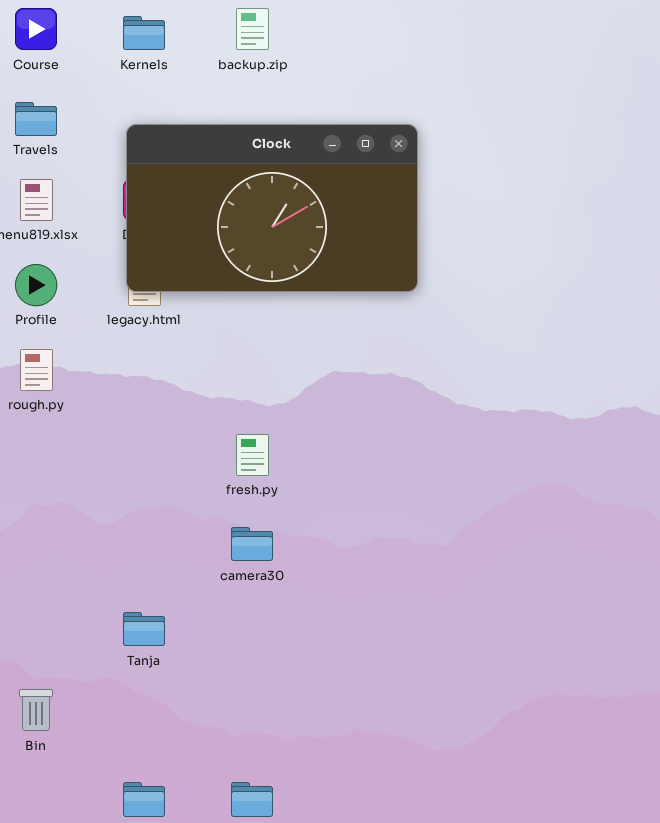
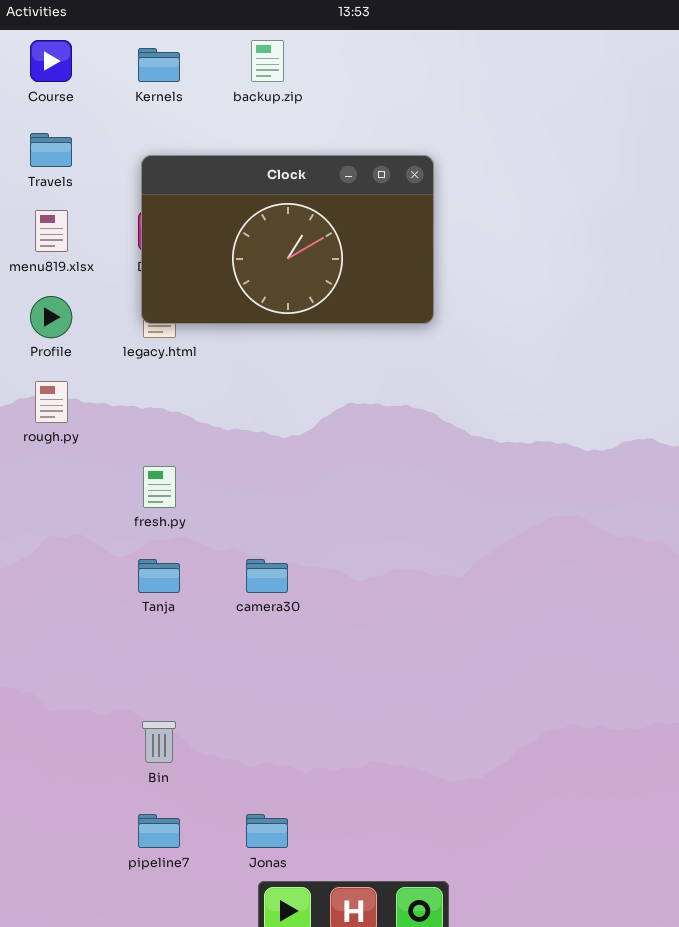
fresh.py: [236,434,269,476] -> [143,466,176,508], moved
Tanja: [123,612,165,646] -> [138,559,180,593], moved
Bin: [19,689,53,731] -> [142,721,176,763], moved

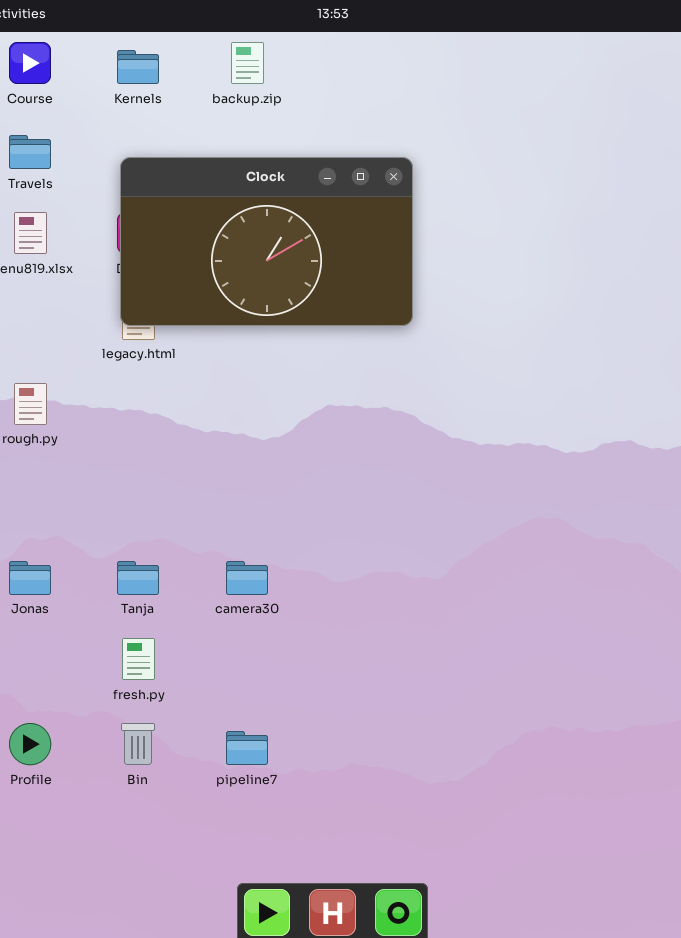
Profile: [30,296,72,338] -> [9,723,51,765], moved
fresh.py: [143,466,176,508] -> [122,638,155,680], moved
pipeline7: [138,814,180,848] -> [226,731,268,765], moved
Jonas: [246,814,288,848] -> [9,561,51,595], moved

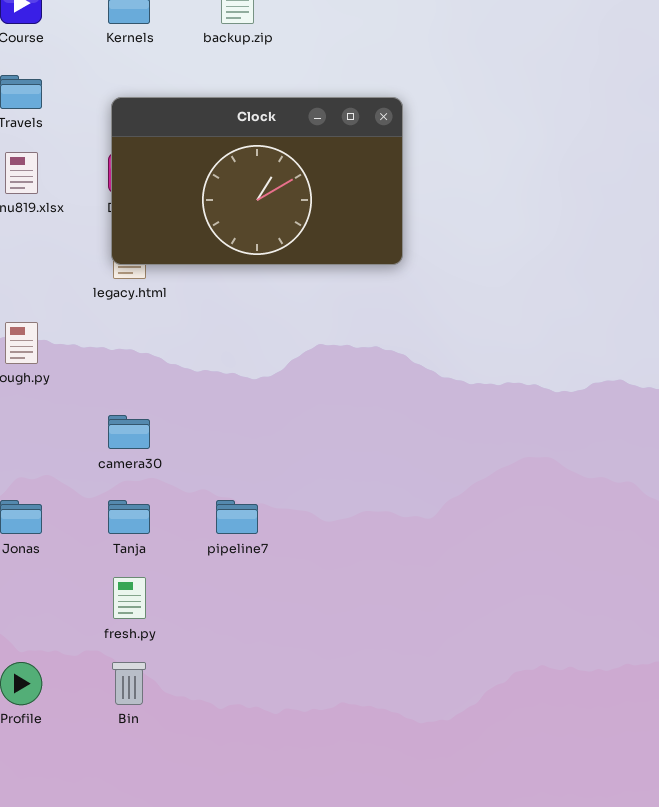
camera30: [226,561,268,595] -> [108,415,150,449], moved
pipeline7: [226,731,268,765] -> [216,500,258,534], moved

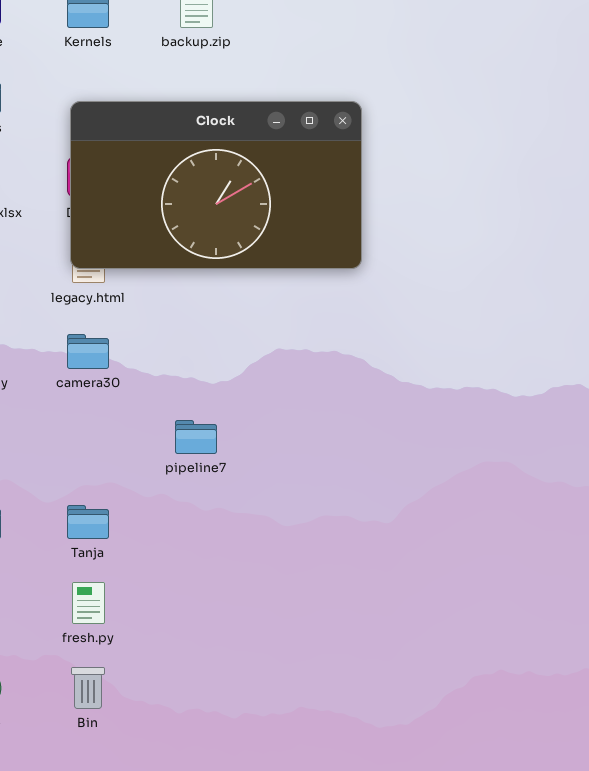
camera30: [108,415,150,449] -> [67,334,109,369], moved
pipeline7: [216,500,258,534] -> [175,420,217,454], moved

